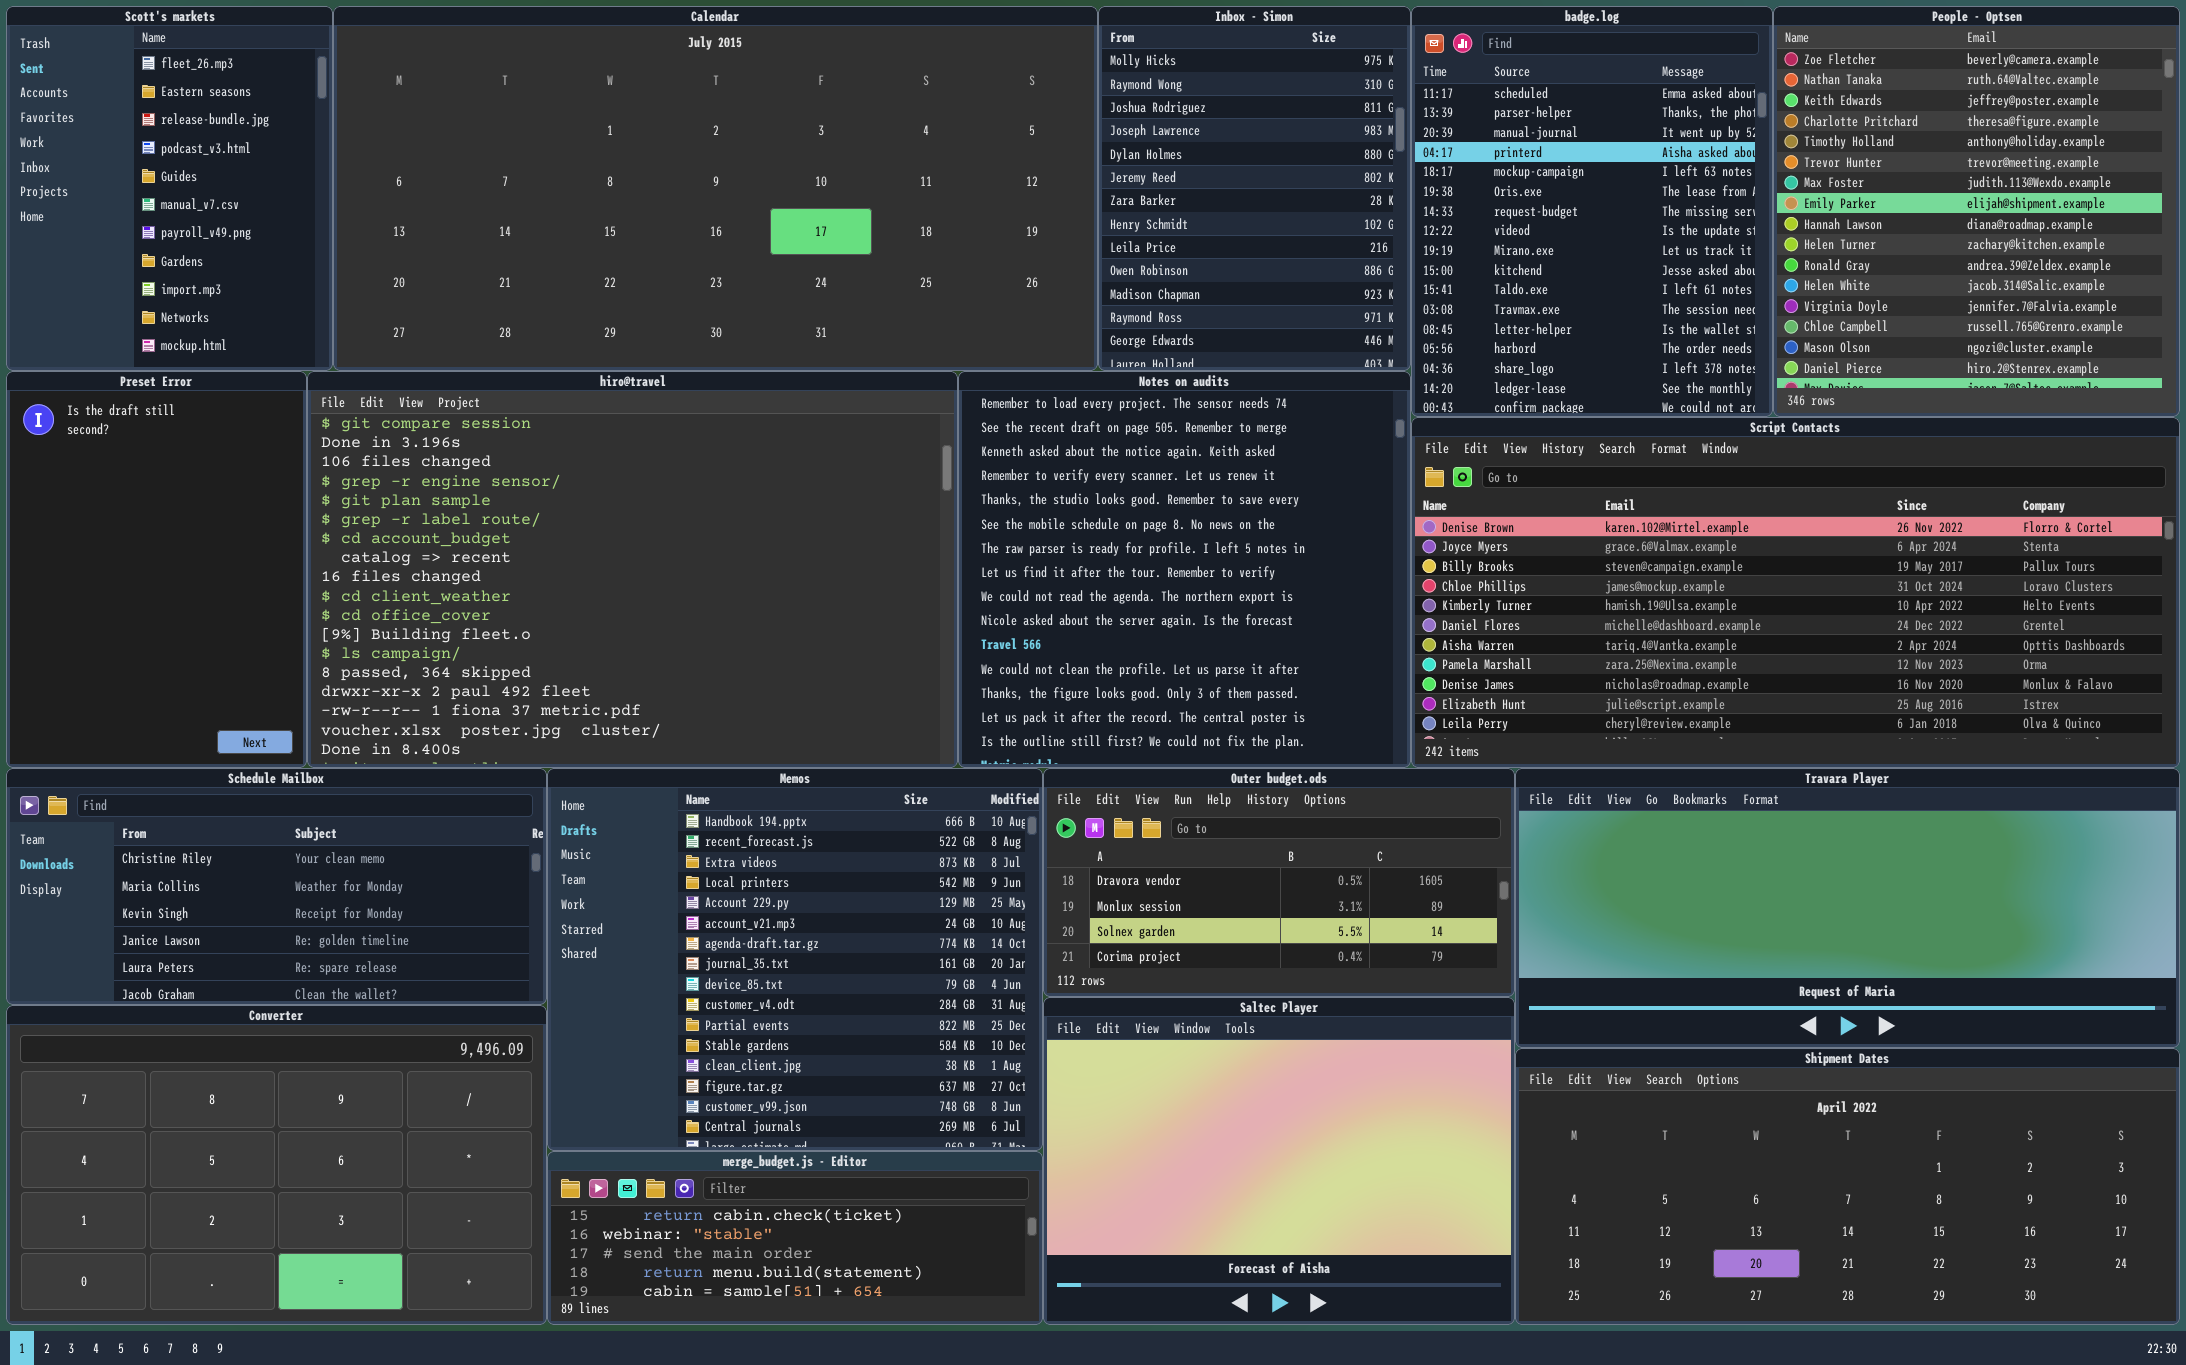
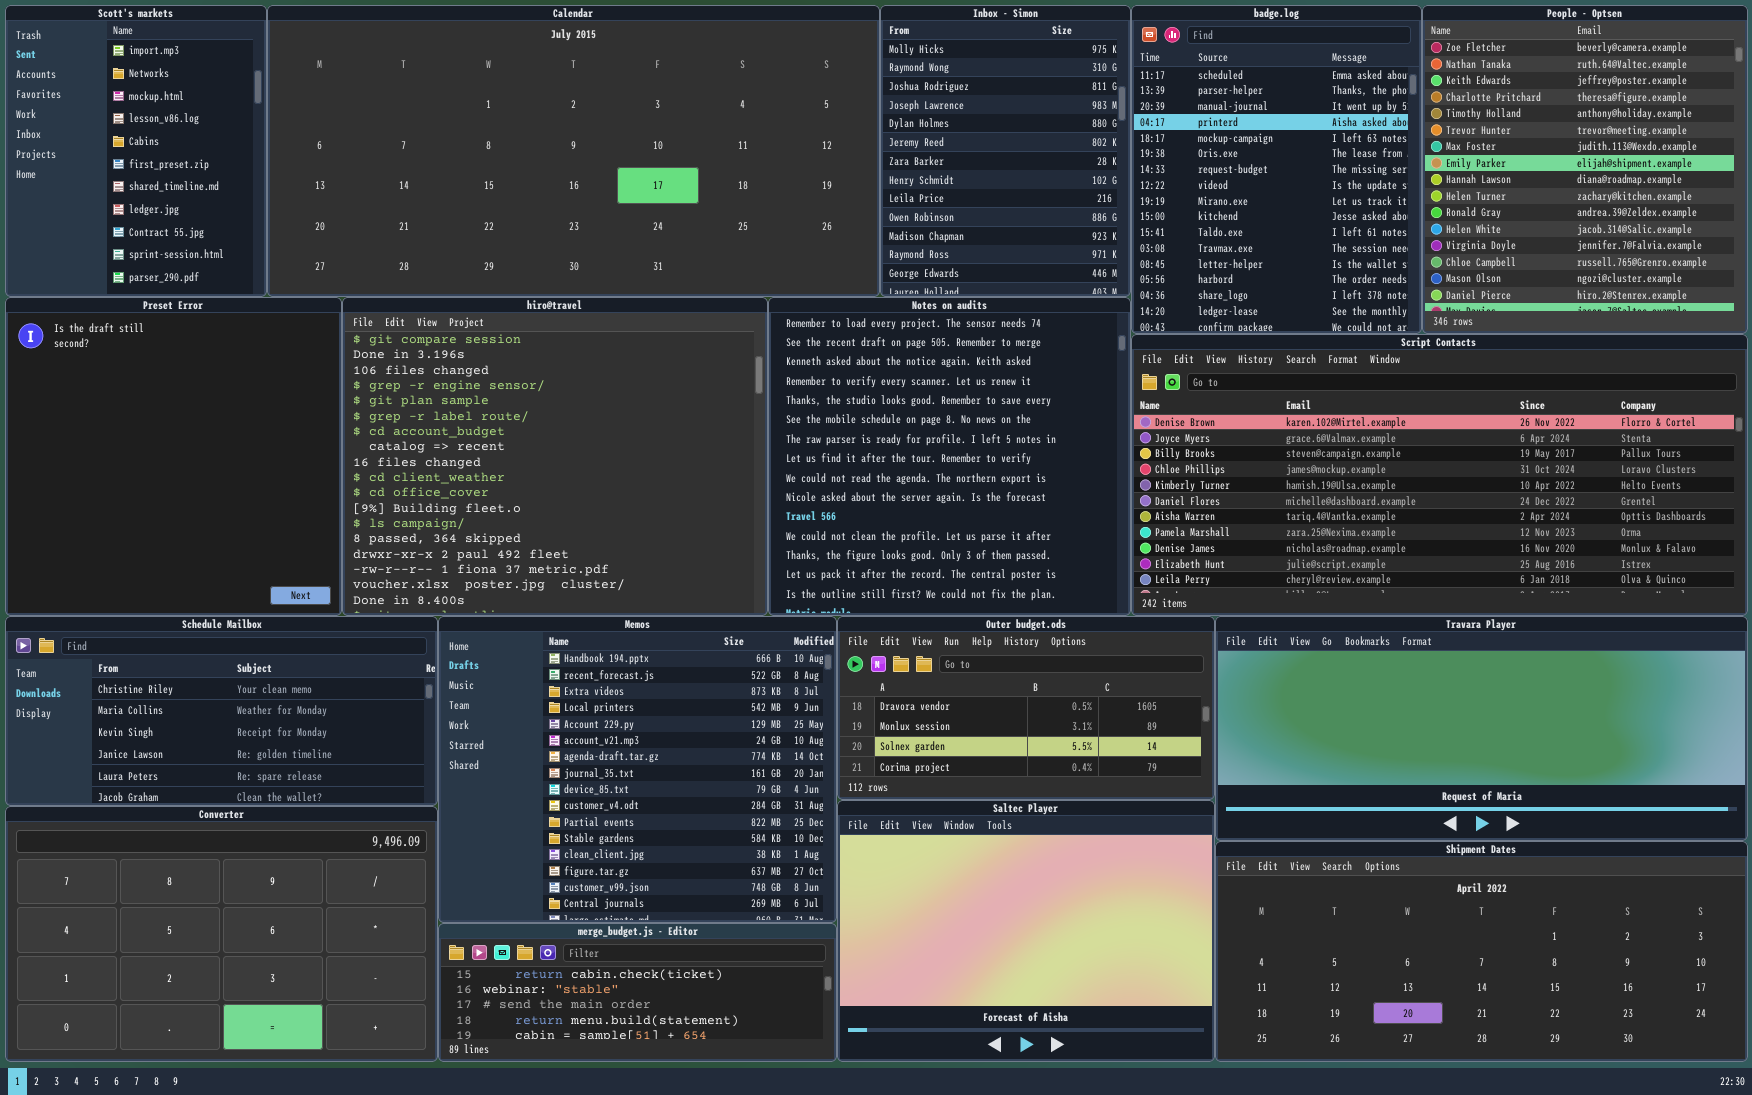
Scott's markets: [6,6,333,371] -> [5,5,267,297], scrolled down 8 rows
Preset Error: [6,371,307,768] -> [5,297,342,616], resized
hiro@travel: [307,371,958,768] -> [342,297,768,616], resized

